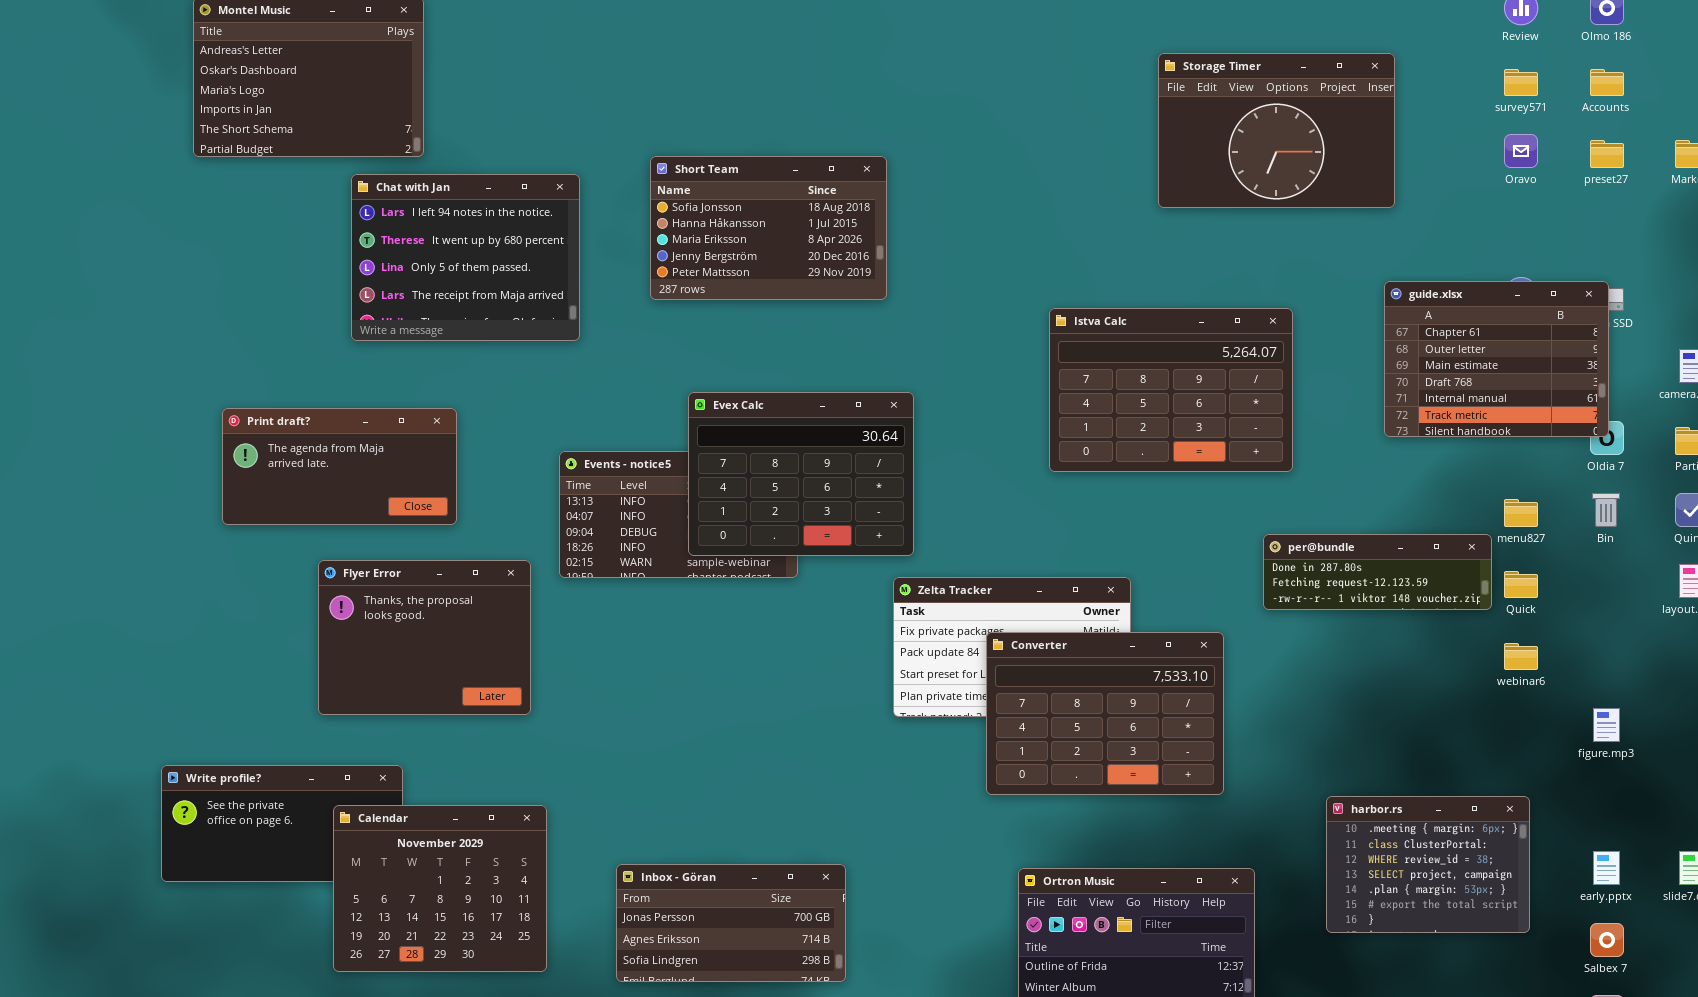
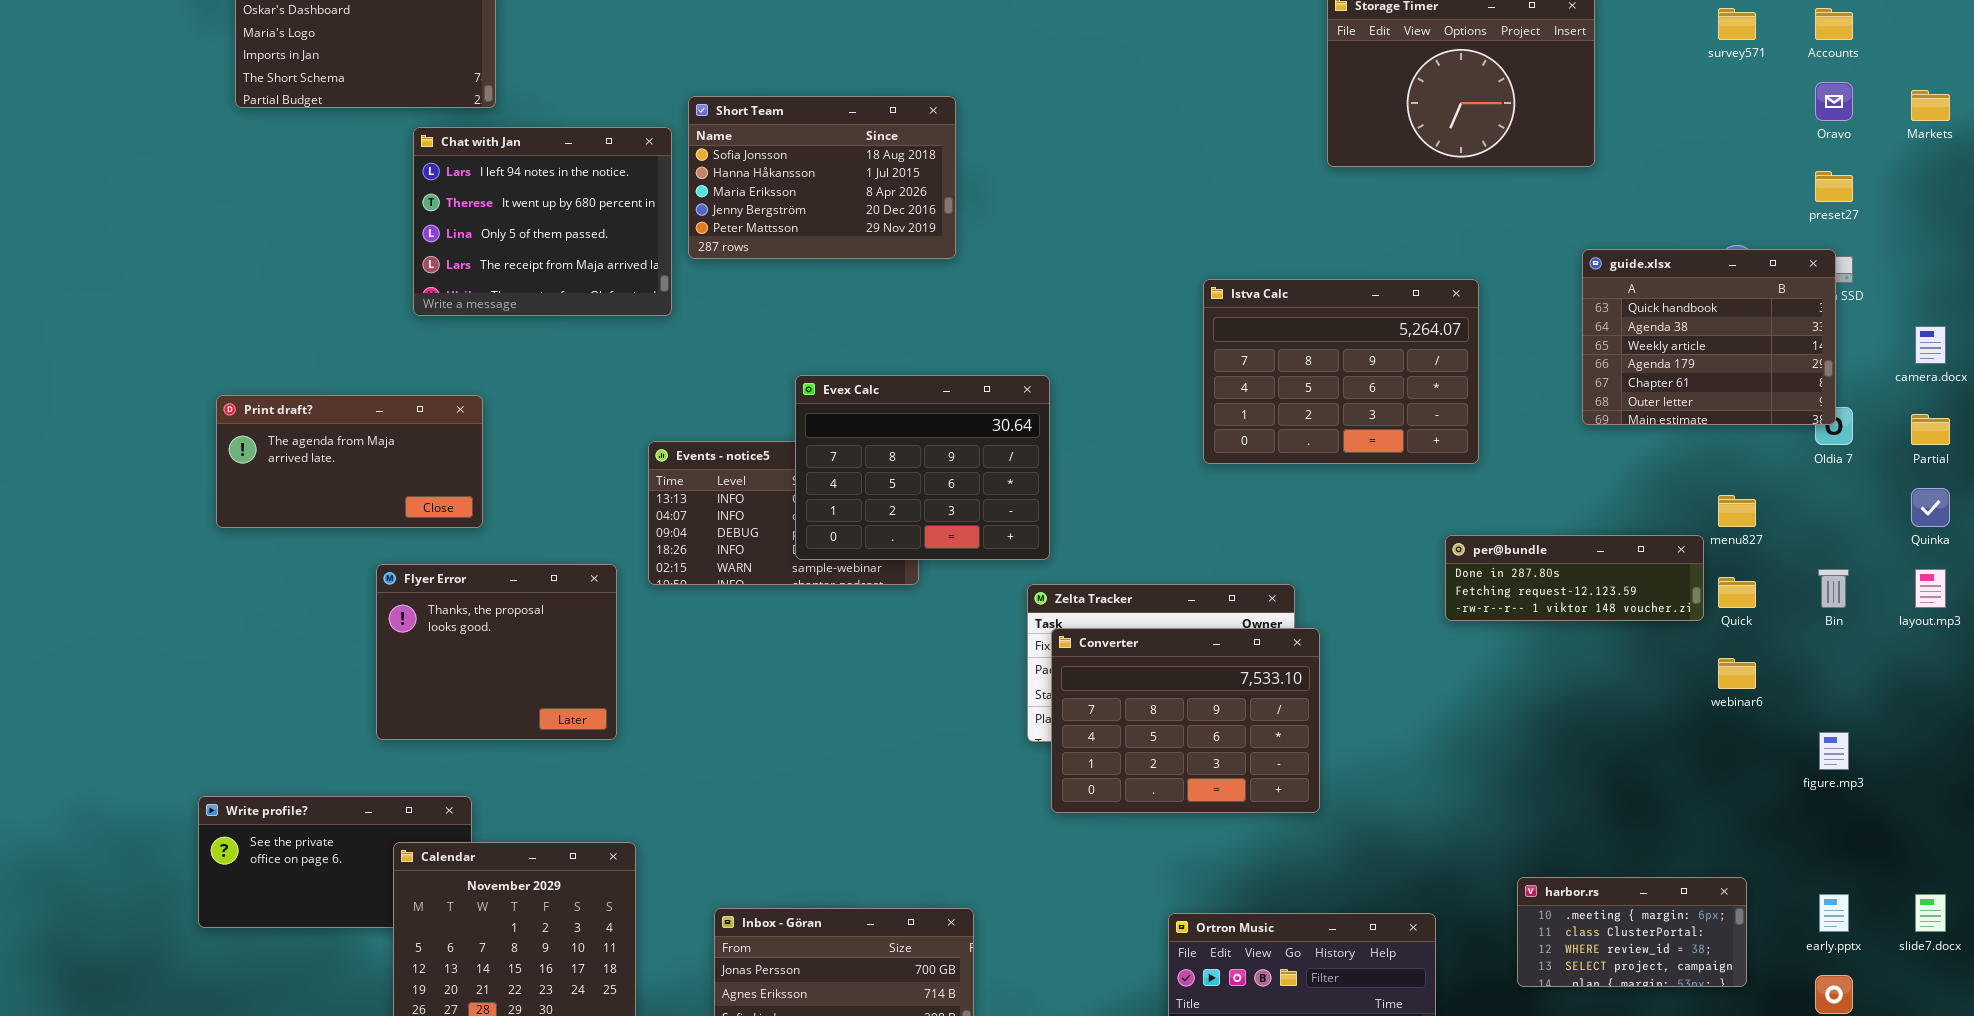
Oravo: [1504,134,1538,168] -> [1815,82,1853,121], moved
preset27: [1590,140,1624,168] -> [1815,171,1853,202], moved
Short Team: [650,156,887,300] -> [688,96,956,259], moved
guide.xlsx: [1384,281,1609,437] -> [1582,249,1836,425], scrolled up 4 rows
Print draft?: [222,408,457,525] -> [216,395,483,528], moved
Bin: [1592,493,1620,527] -> [1818,569,1849,608], moved
Converter: [986,632,1224,795] -> [1051,628,1320,813], moved
harbor.rs: [1326,796,1530,933] -> [1517,877,1747,987], resized

